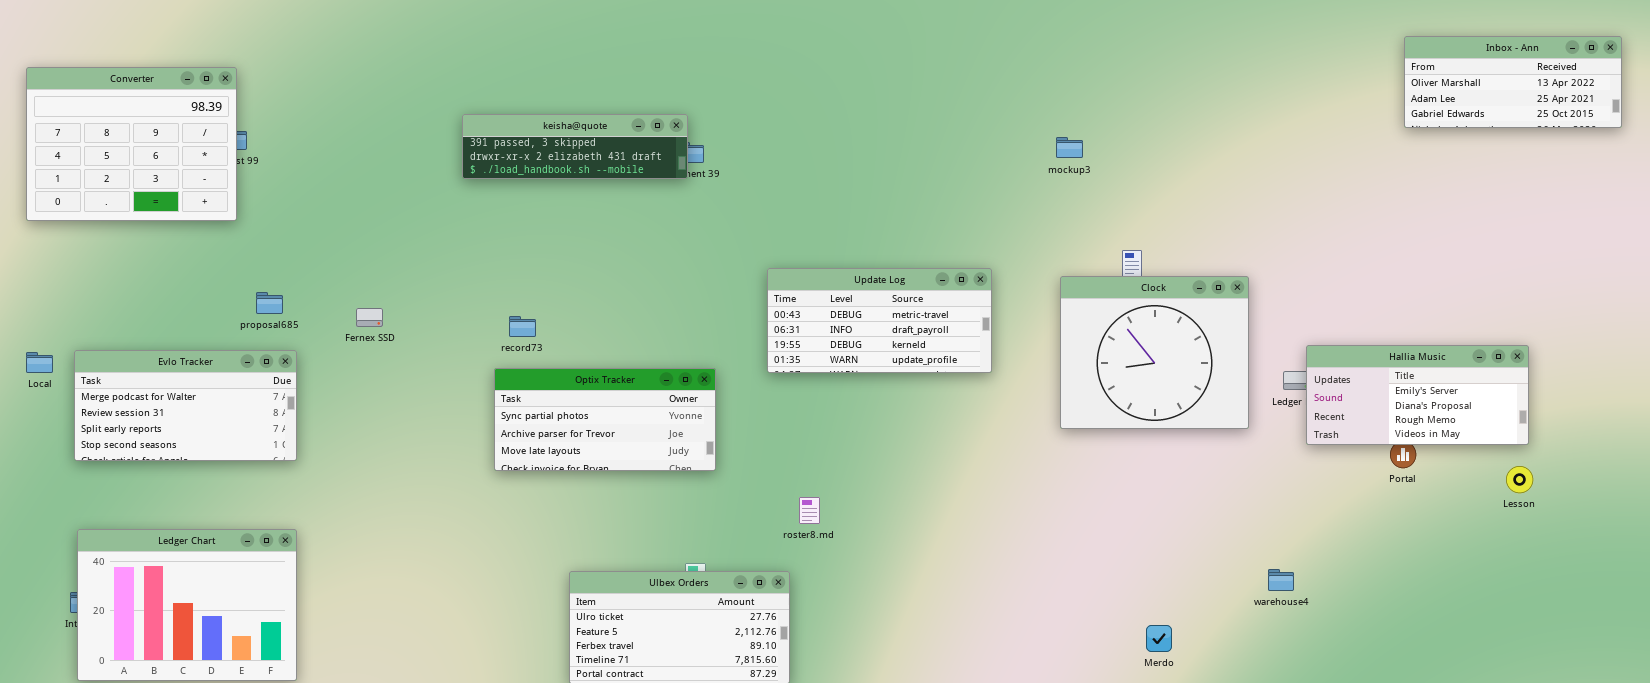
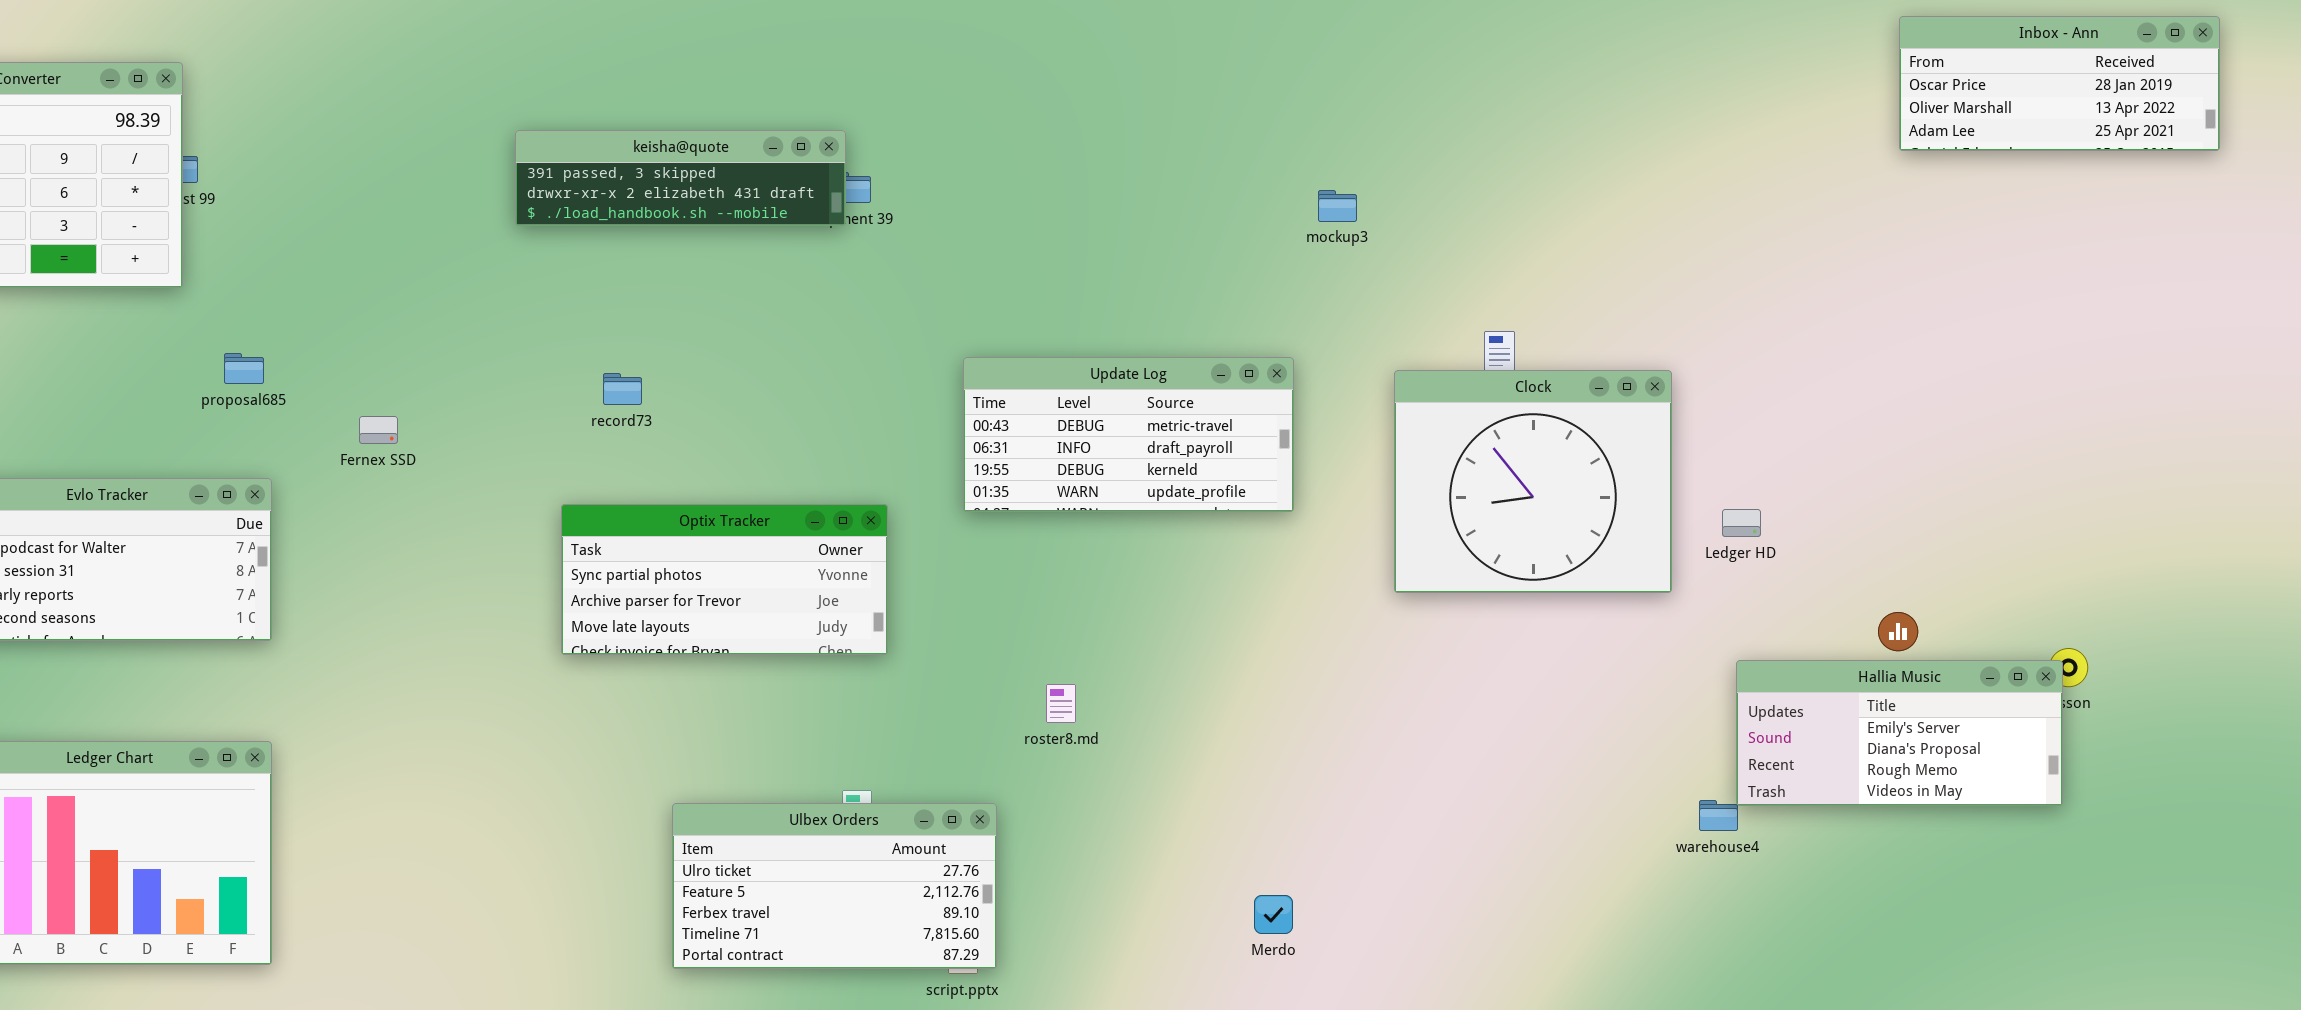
Inbox - Ann: [1404,36,1622,128] -> [1899,16,2220,151], scrolled up 1 row
mockup3: [1056,137,1083,158] -> [1318,190,1357,222], moved
proposal685: [256,292,283,314] -> [224,353,264,384], moved
record73: [509,316,536,337] -> [603,373,642,405], moved
Hallia Music: [1306,345,1529,445] -> [1736,660,2063,806], moved
roster8.md: [799,497,820,524] -> [1046,684,1076,723], moved
Merdo: [1146,625,1172,652] -> [1254,895,1293,934], moved

